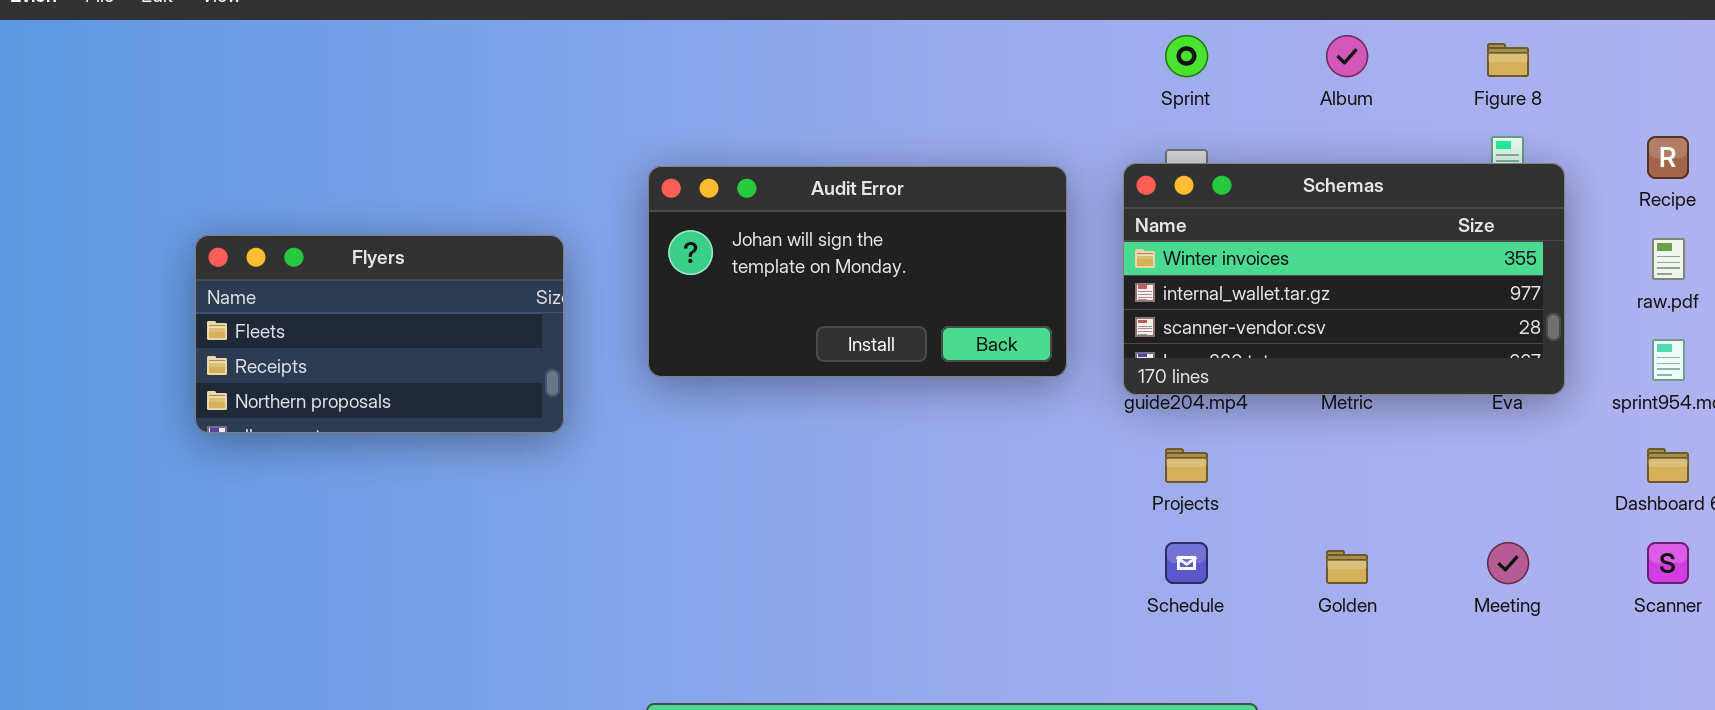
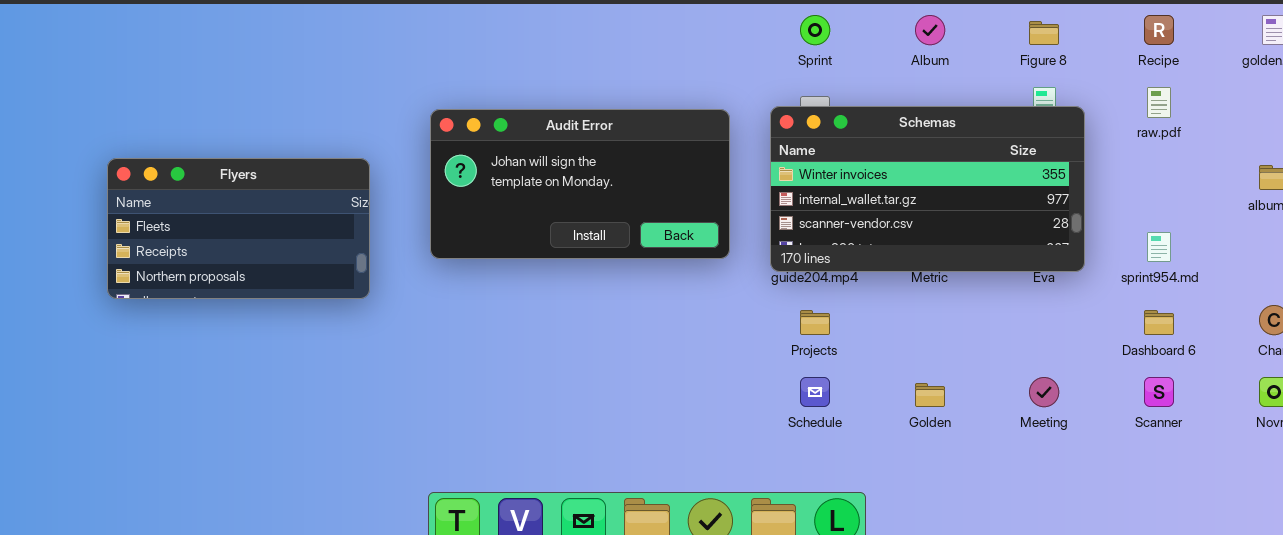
Recipe: [1647,136,1689,179] -> [1144,15,1174,45], moved
raw.pdf: [1652,238,1685,280] -> [1147,87,1171,118], moved

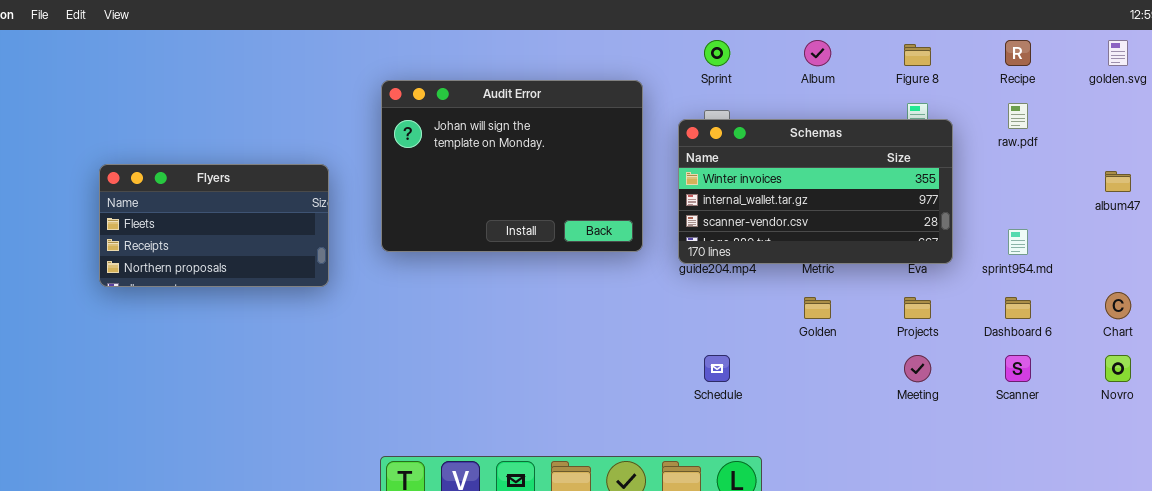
Audit Error: [430,109,730,259] -> [381,80,643,252], resized
Projects: [800,310,830,335] -> [904,297,931,319], moved
Golden: [915,383,945,407] -> [804,297,831,319], moved

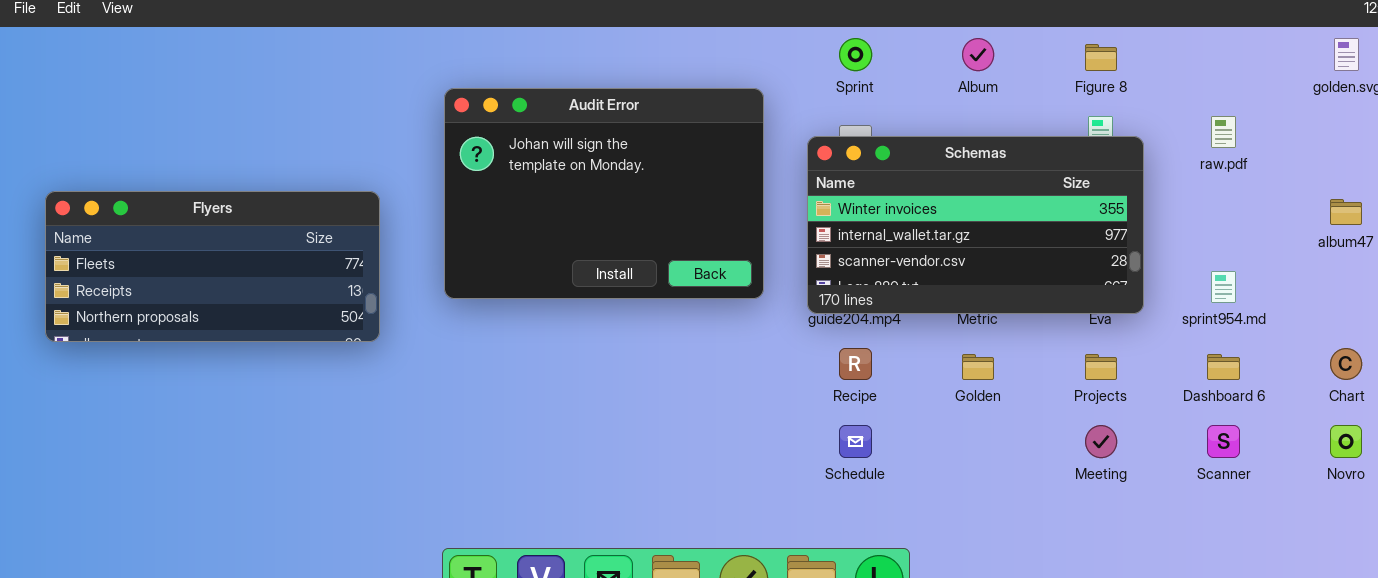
Recipe: [1005,40,1031,66] -> [839,348,872,380], moved
Flyers: [99,164,329,287] -> [45,191,380,342], resized

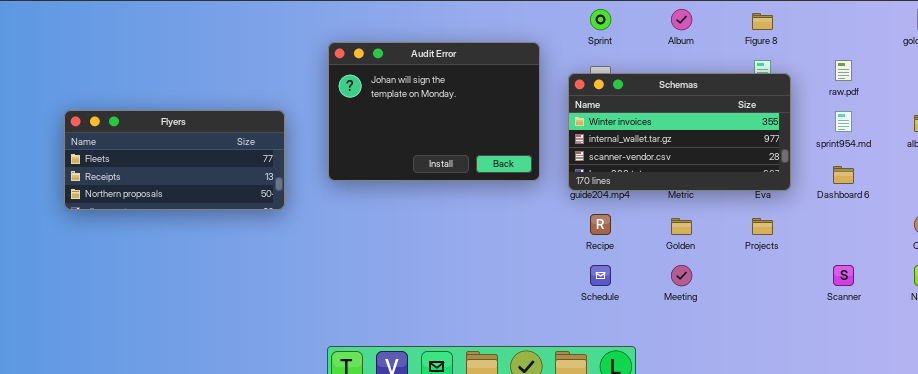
sprint954.md: [1211,271,1236,303] -> [835,111,852,132], moved
Dashboard 6: [1207,354,1240,380] -> [833,166,854,184], moved
Meeting: [1085,425,1117,458] -> [671,265,692,286], moved

